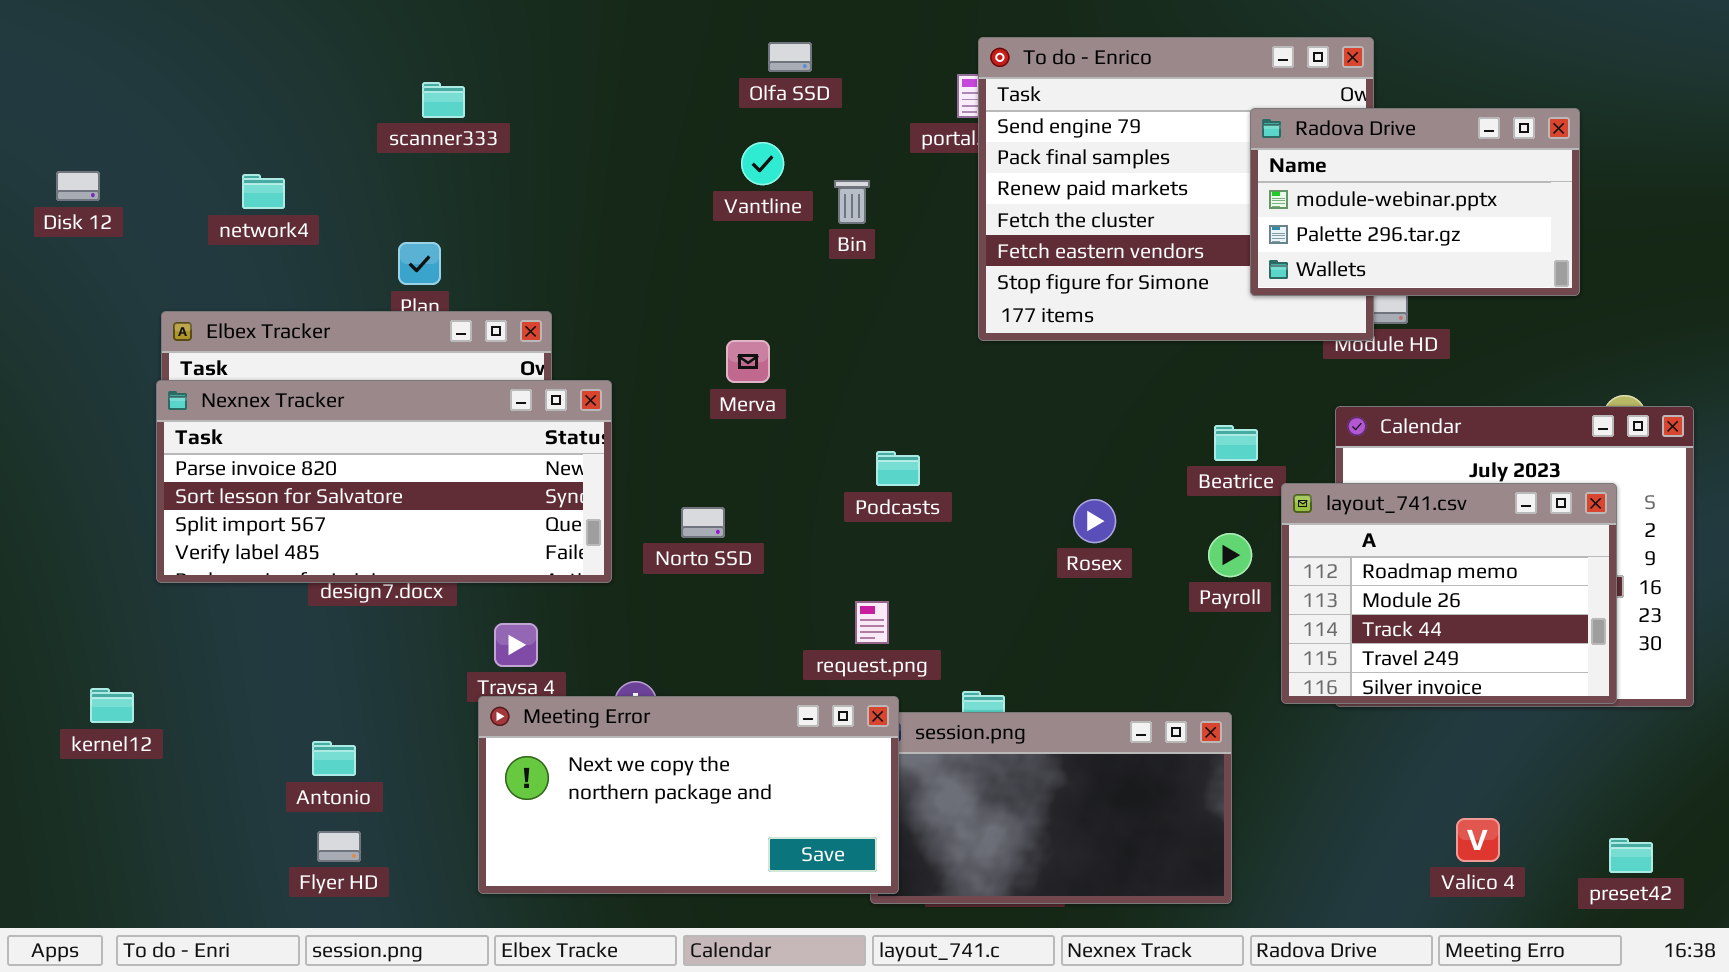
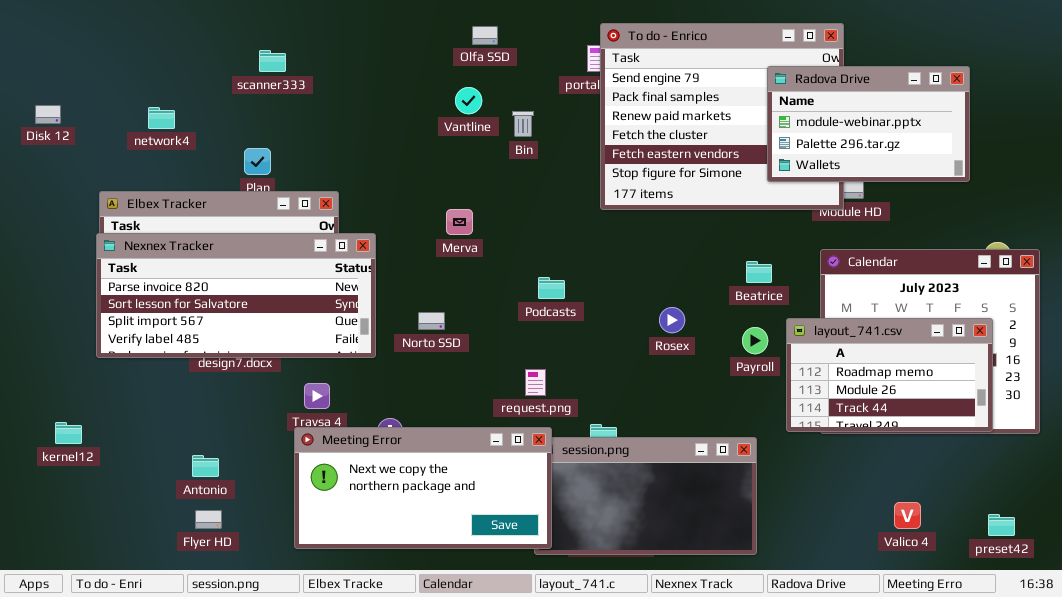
layout_741.csv: [1281,483,1617,704] -> [786,318,993,432], resized

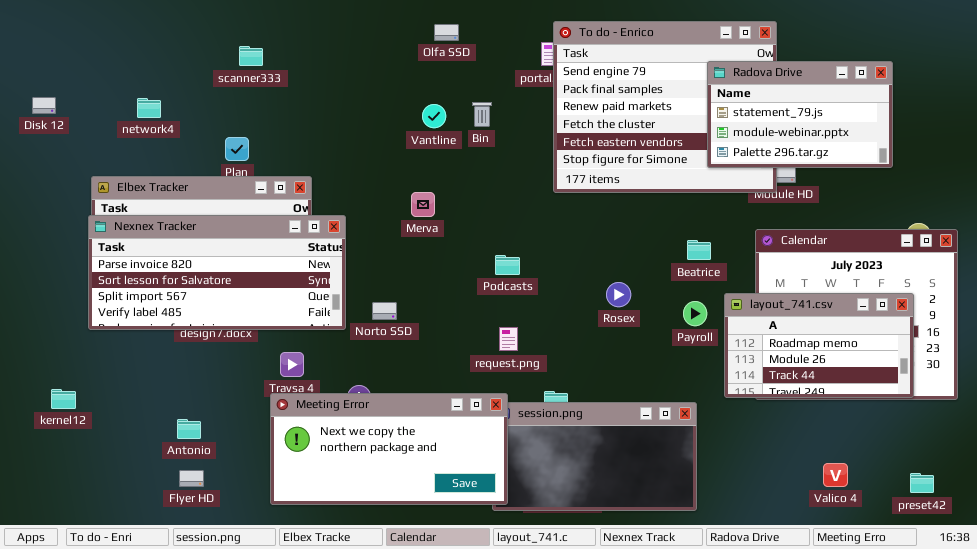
Radova Drive: [767,66,970,182] -> [707,61,893,168], scrolled up 1 row
Vantline: [455,87,482,114] -> [422,104,446,128], moved
Norto SSD: [418,312,445,330] -> [372,302,397,320], moved
request.png: [525,369,546,396] -> [499,327,518,351], moved

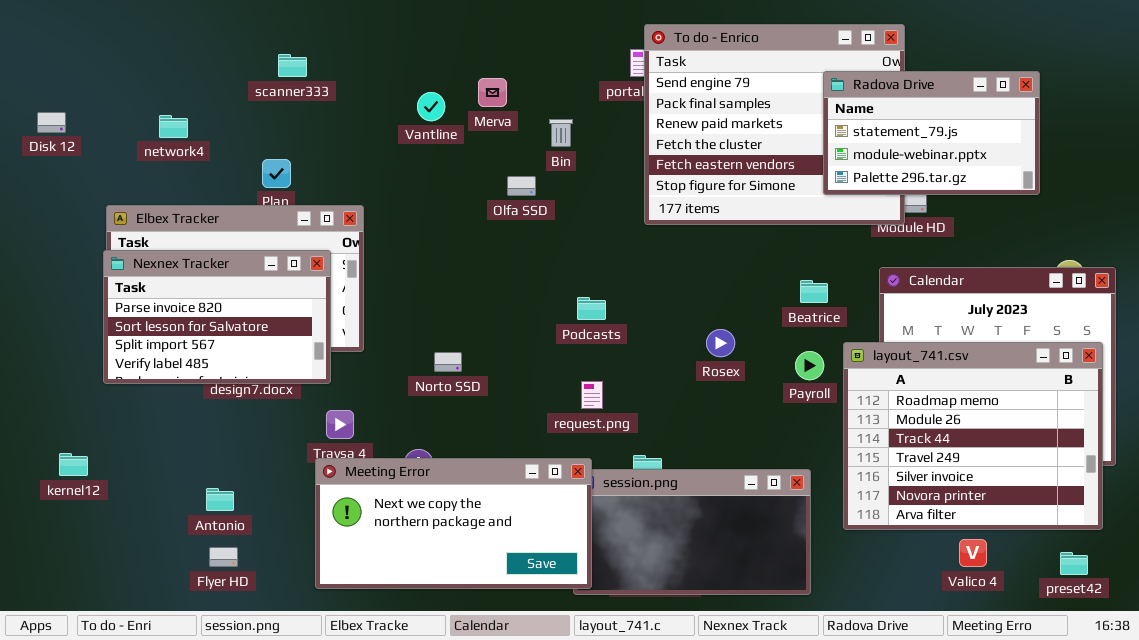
Olfa SSD: [434,24,459,41] -> [507,176,536,196], moved
Vantline: [422,104,446,128] -> [417,92,445,121], moved
Merva: [411,192,435,217] -> [478,78,507,107], moved
Nexnex Tracker: [88,215,346,330] -> [103,250,331,384], resized
layout_741.csv: [724,293,914,398] -> [843,342,1103,530], resized

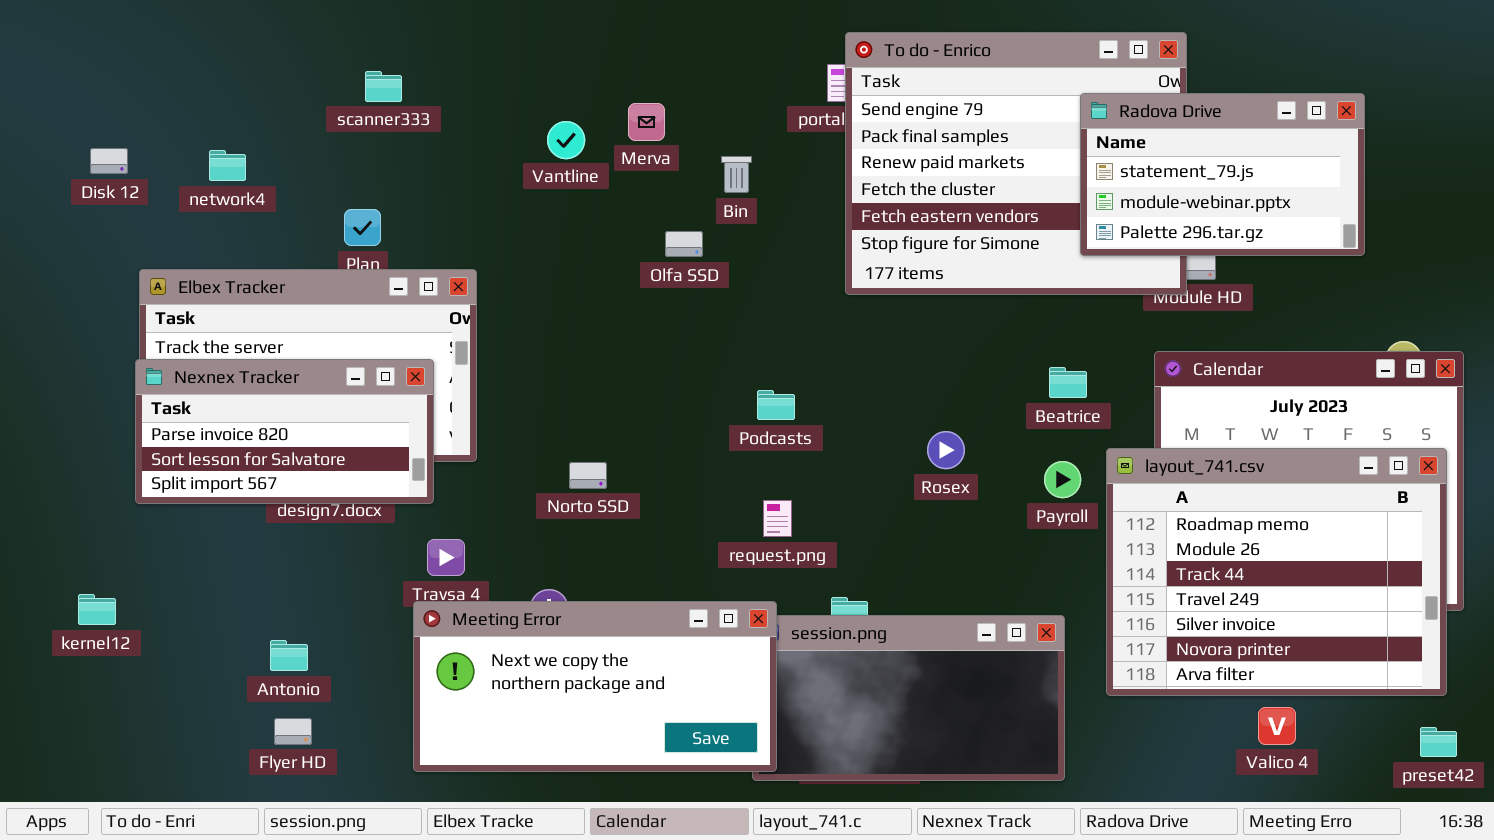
Disk 12: [37,112,66,133] -> [90,148,128,174], moved
Nexnex Tracker: [103,250,331,384] -> [135,359,434,504], resized
preset42: [1060,552,1088,575] -> [1420,727,1457,757], moved

